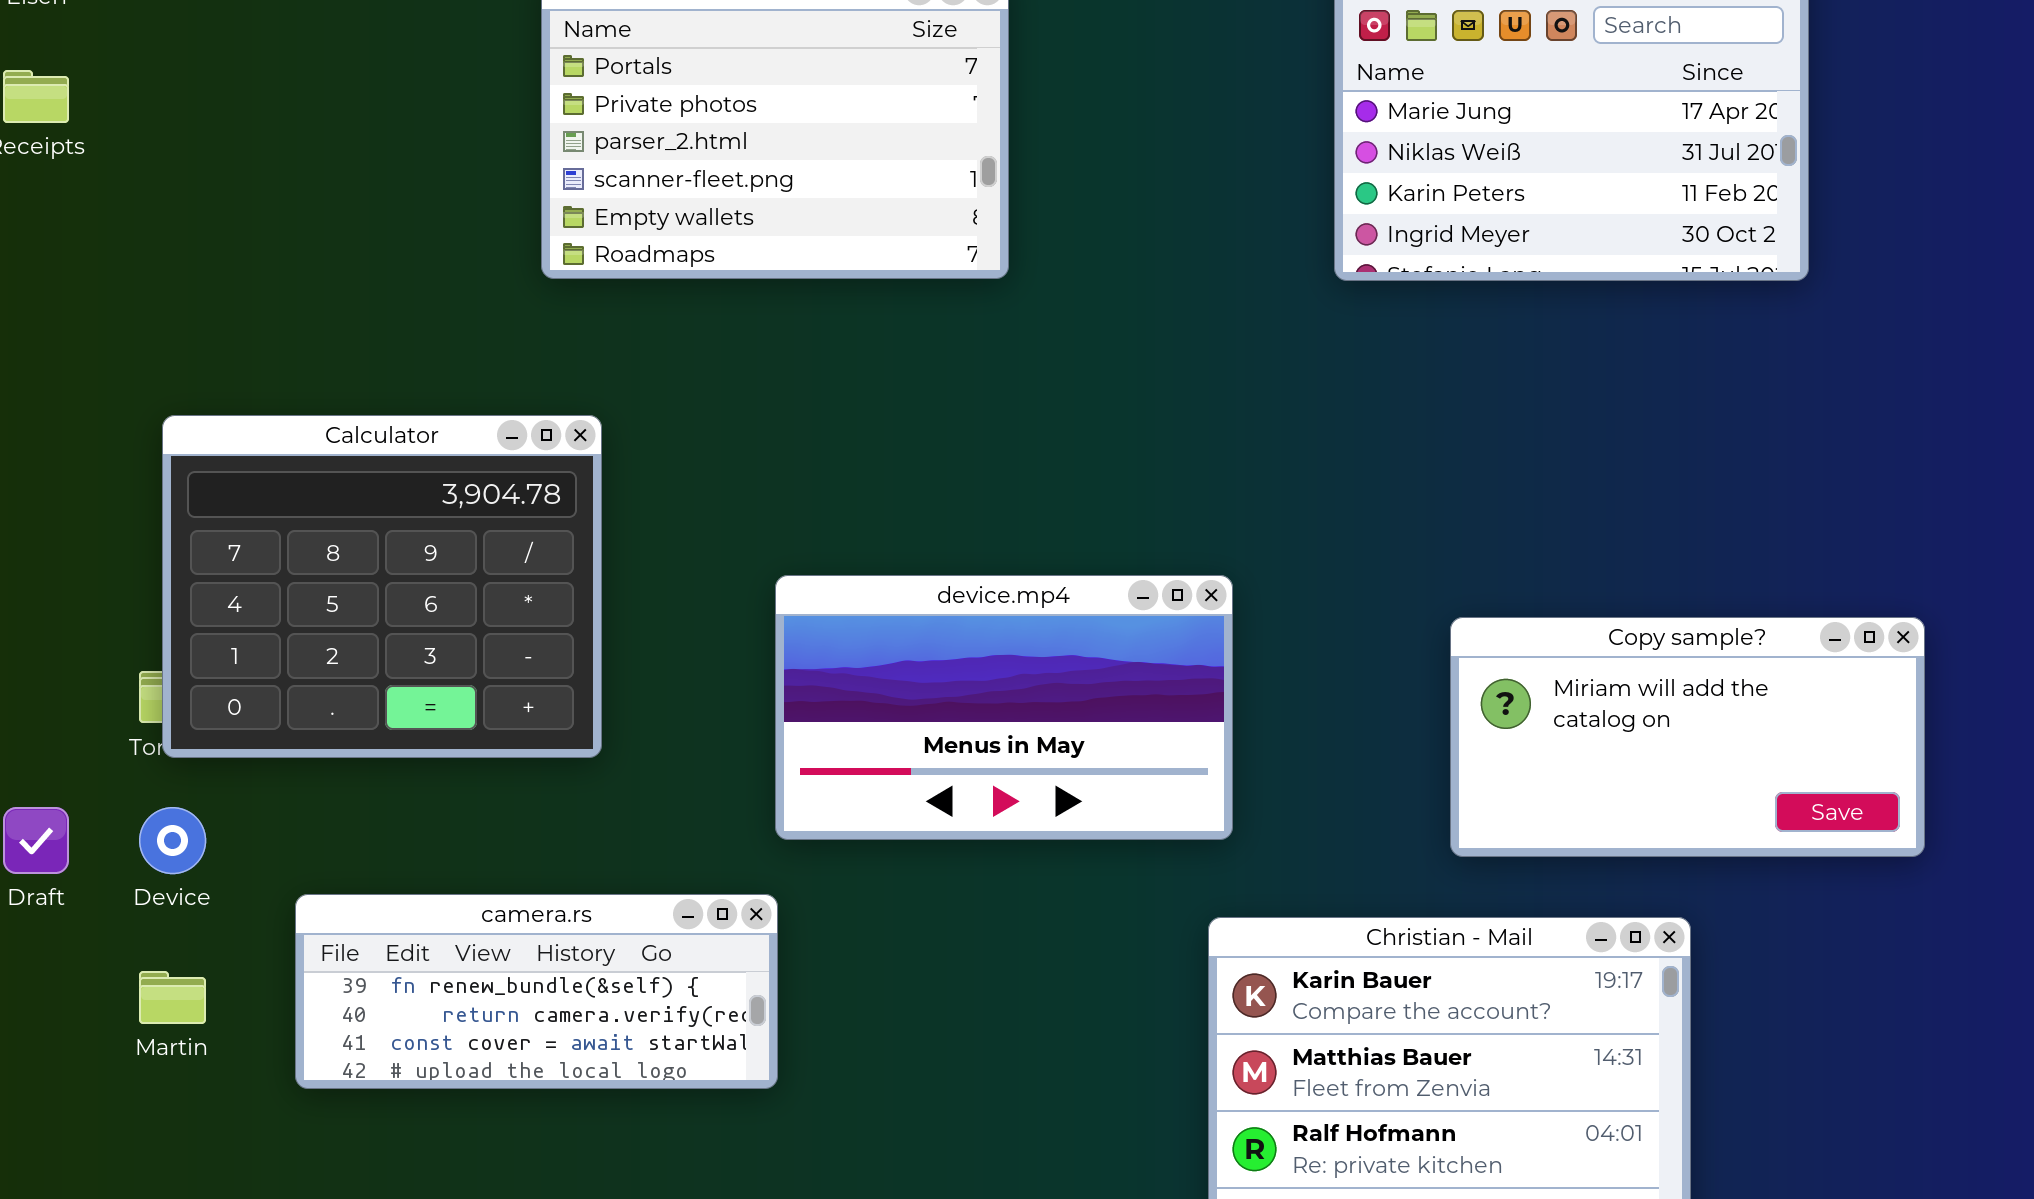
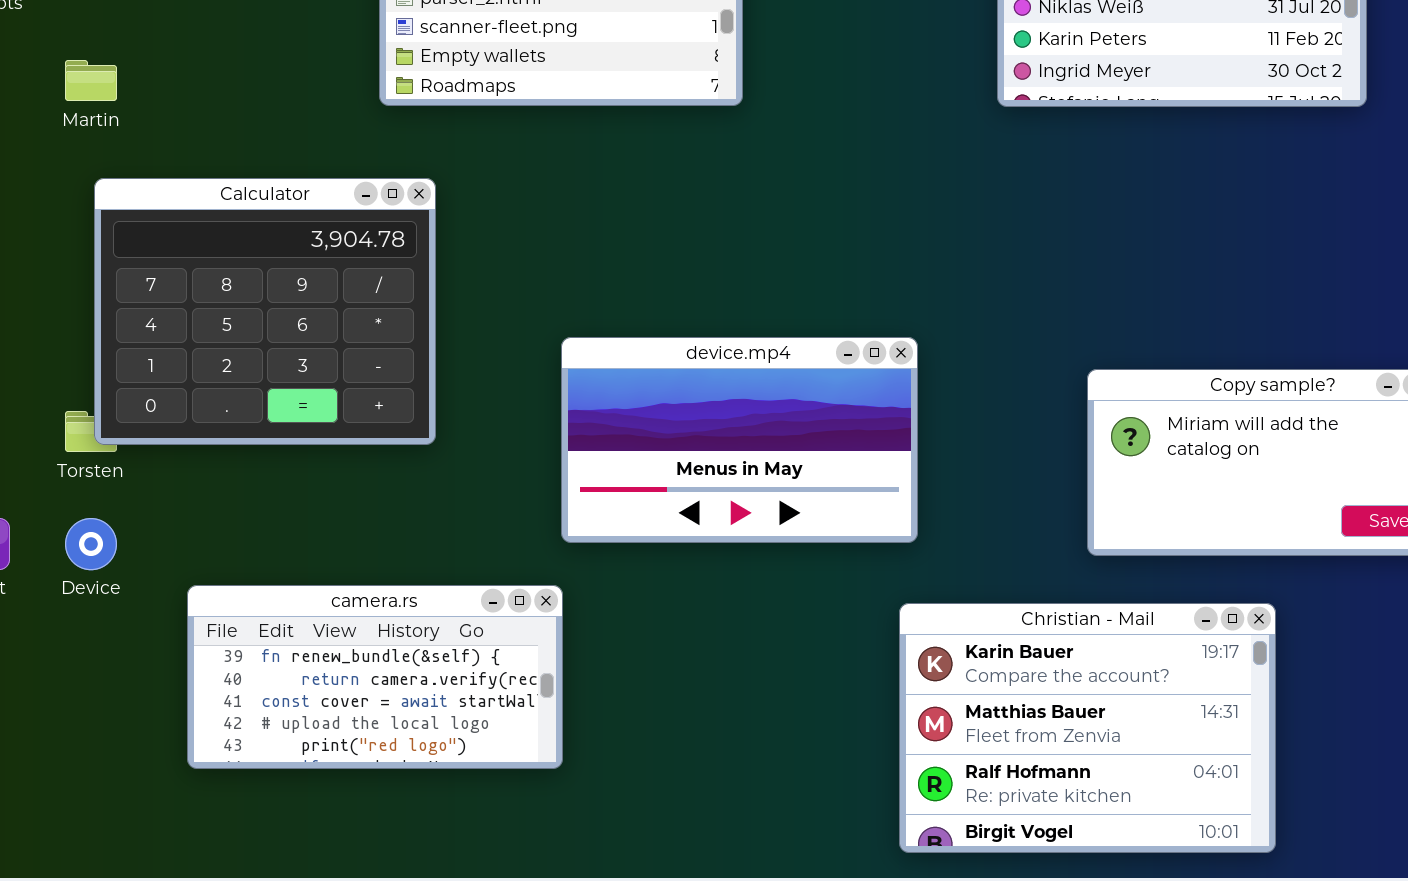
Calculator: [162,415,602,758] -> [94,178,436,445], moved
camera.rs: [295,894,778,1089] -> [187,585,563,769], resized
Martin: [139,971,206,1024] -> [65,60,117,101], moved

